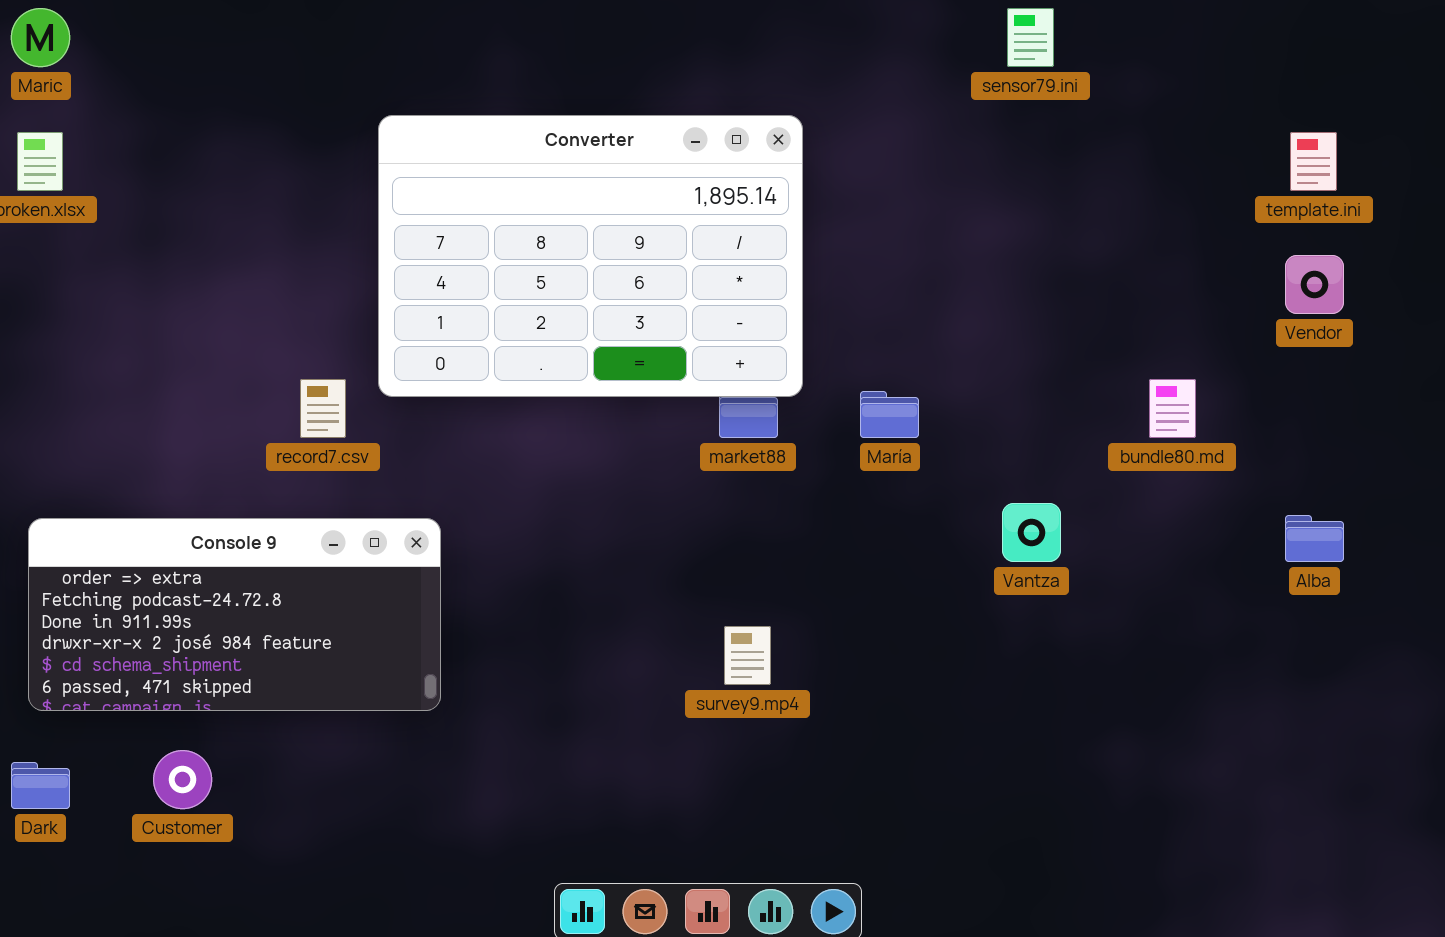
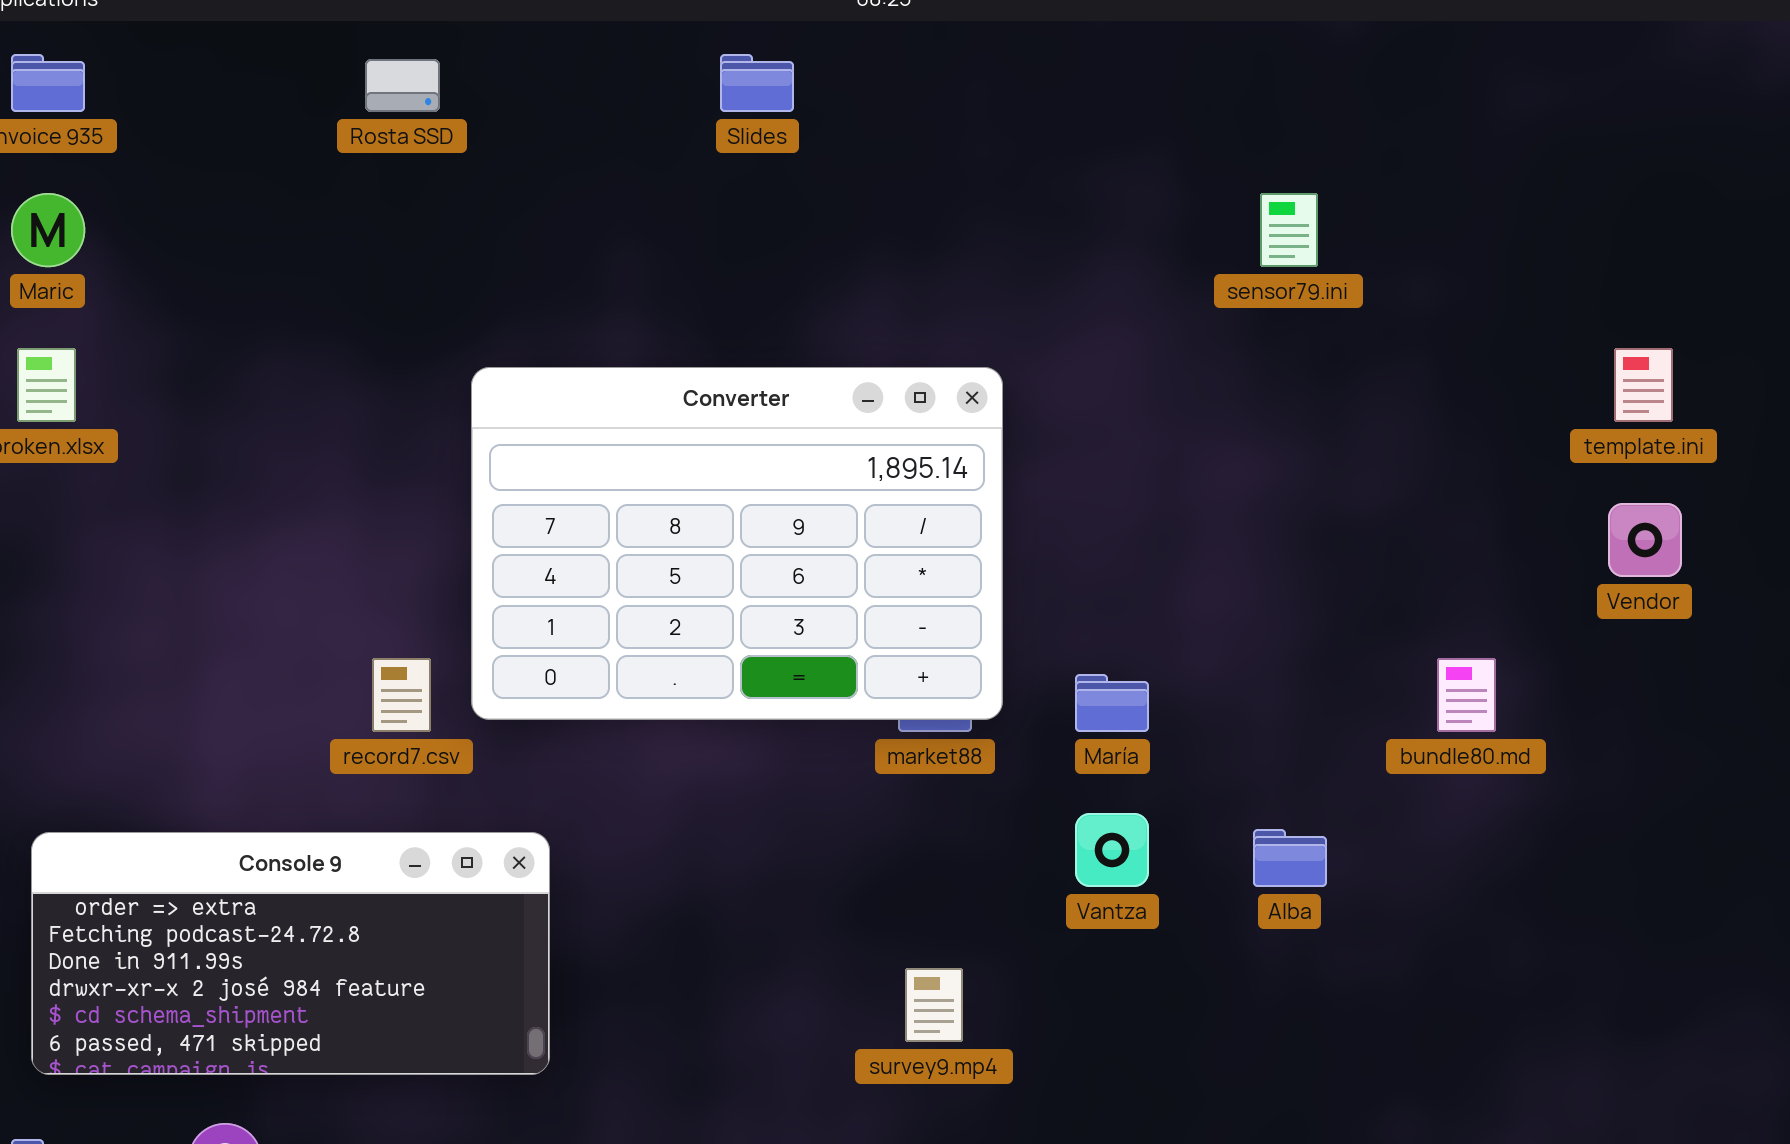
Converter: [378,115,803,397] -> [471,367,1003,720], moved
Vantza: [1002,503,1061,562] -> [1075,813,1149,887], moved
Alba: [1285,515,1344,562] -> [1253,829,1327,887], moved

